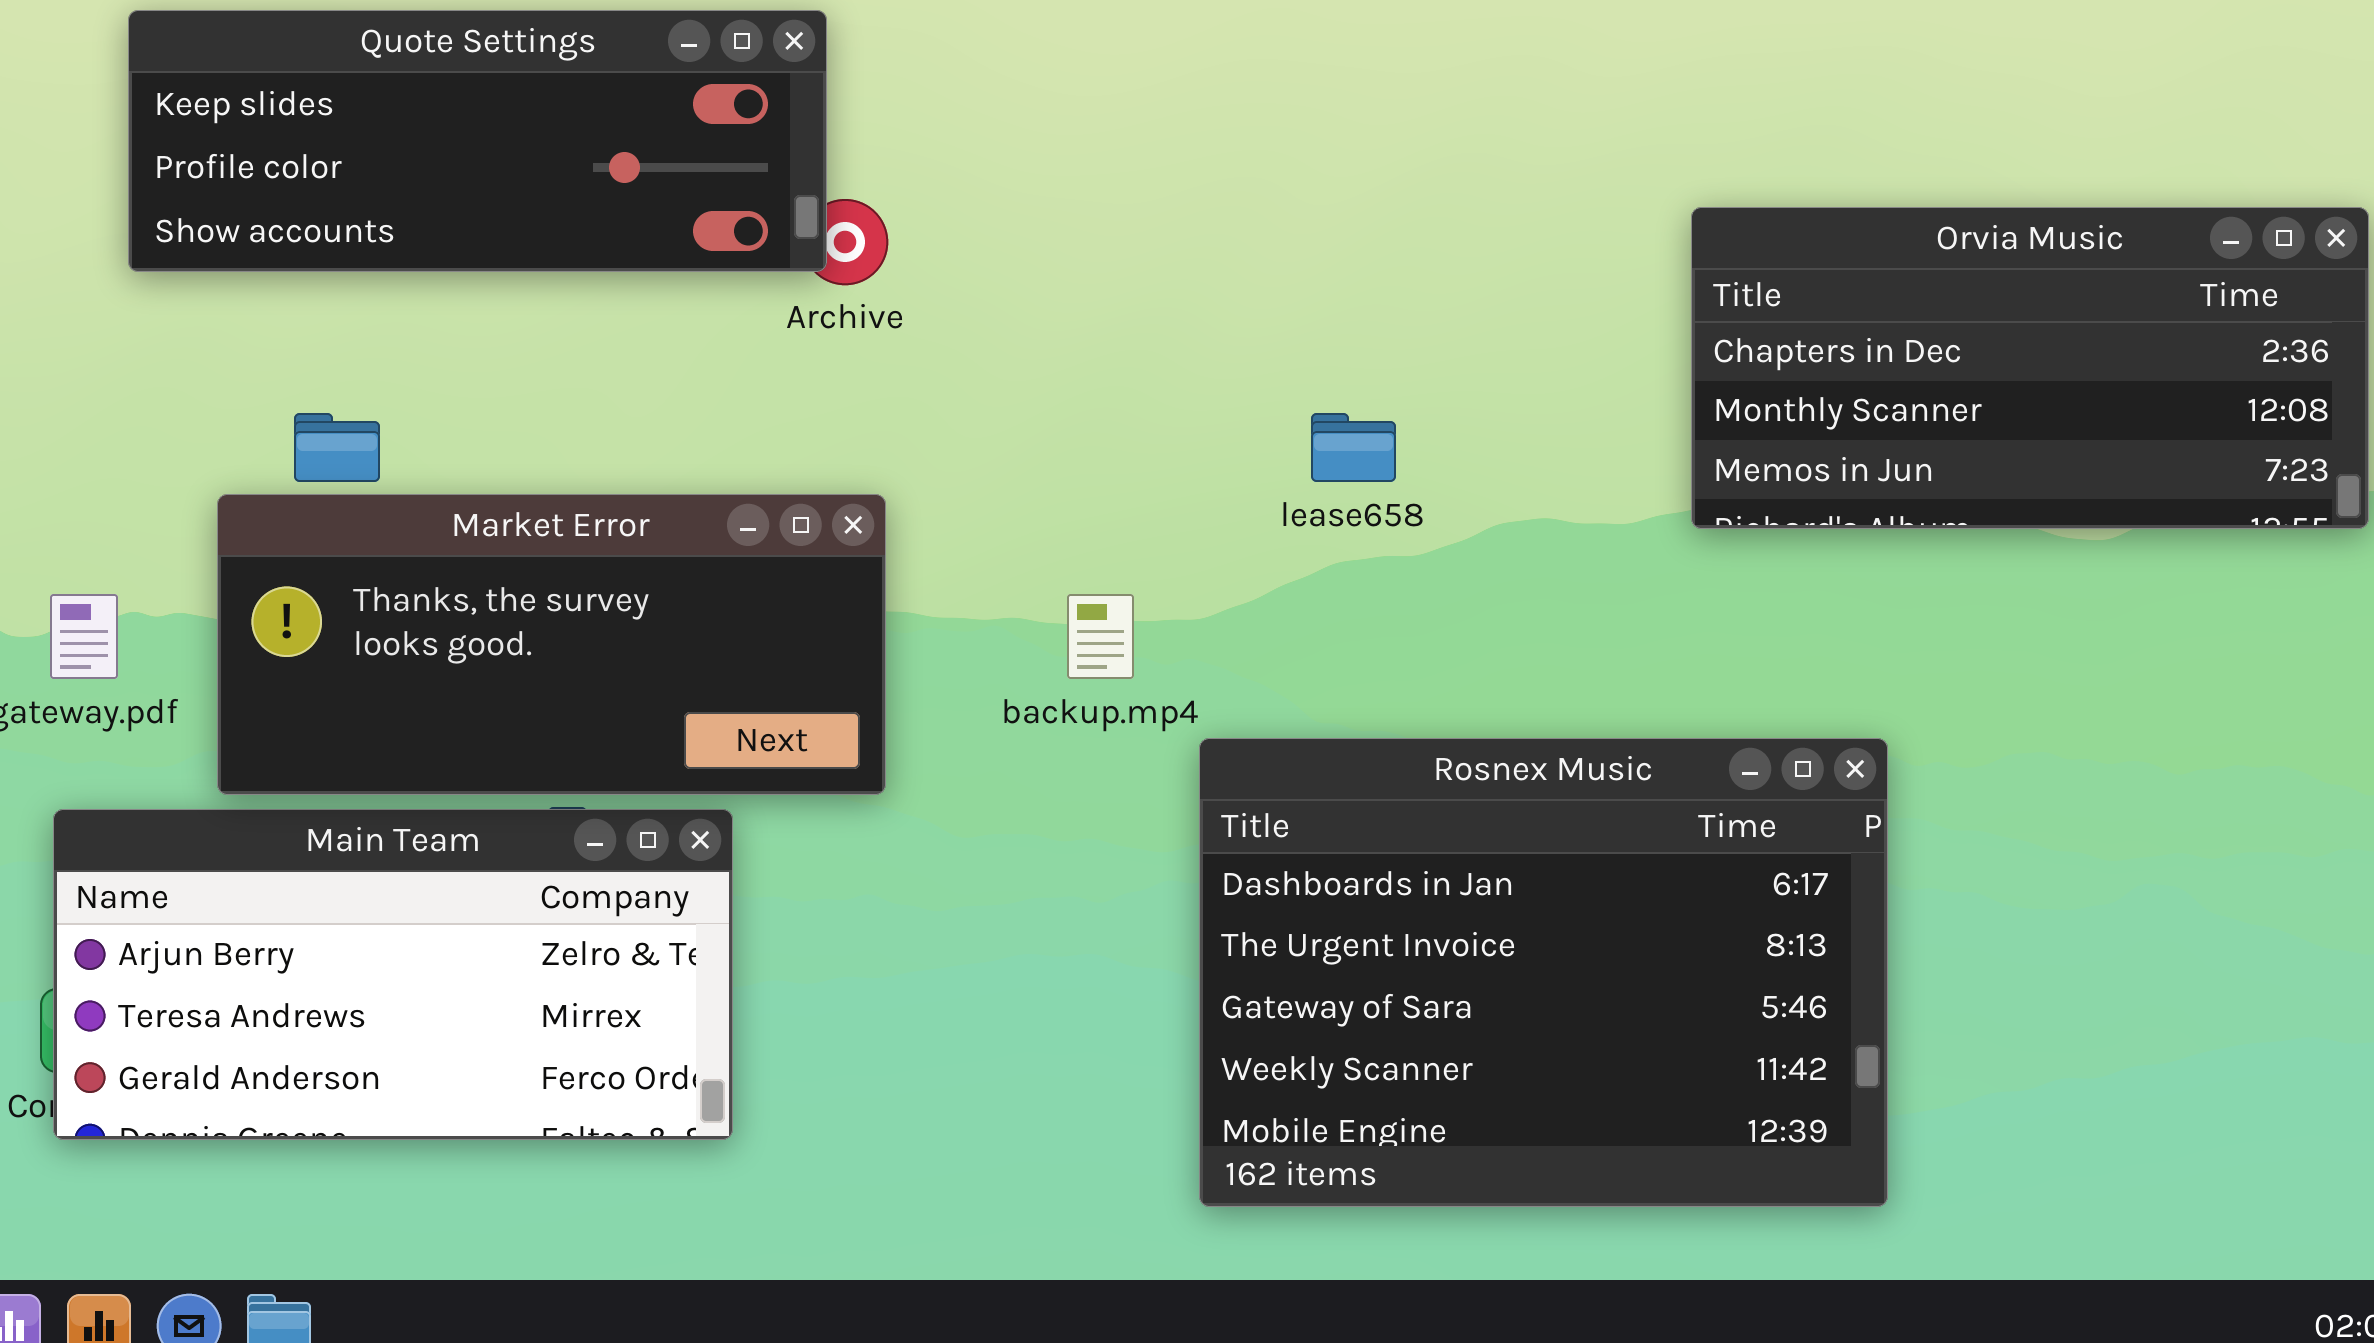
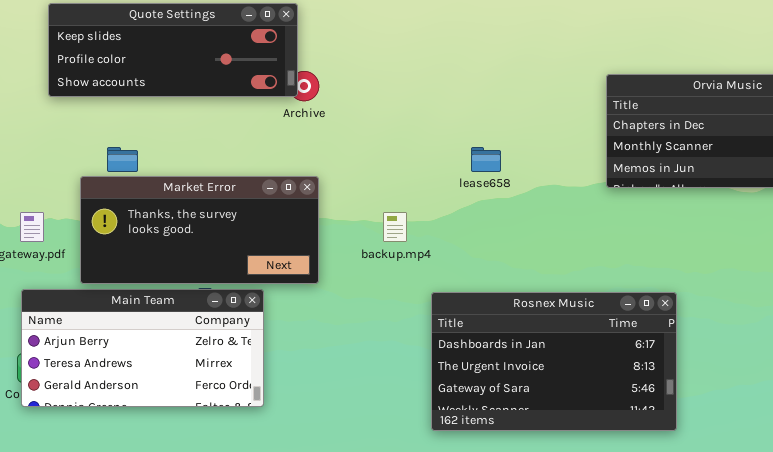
Rosnex Music: [1199,738,1888,1207] -> [431,292,677,431], resized

